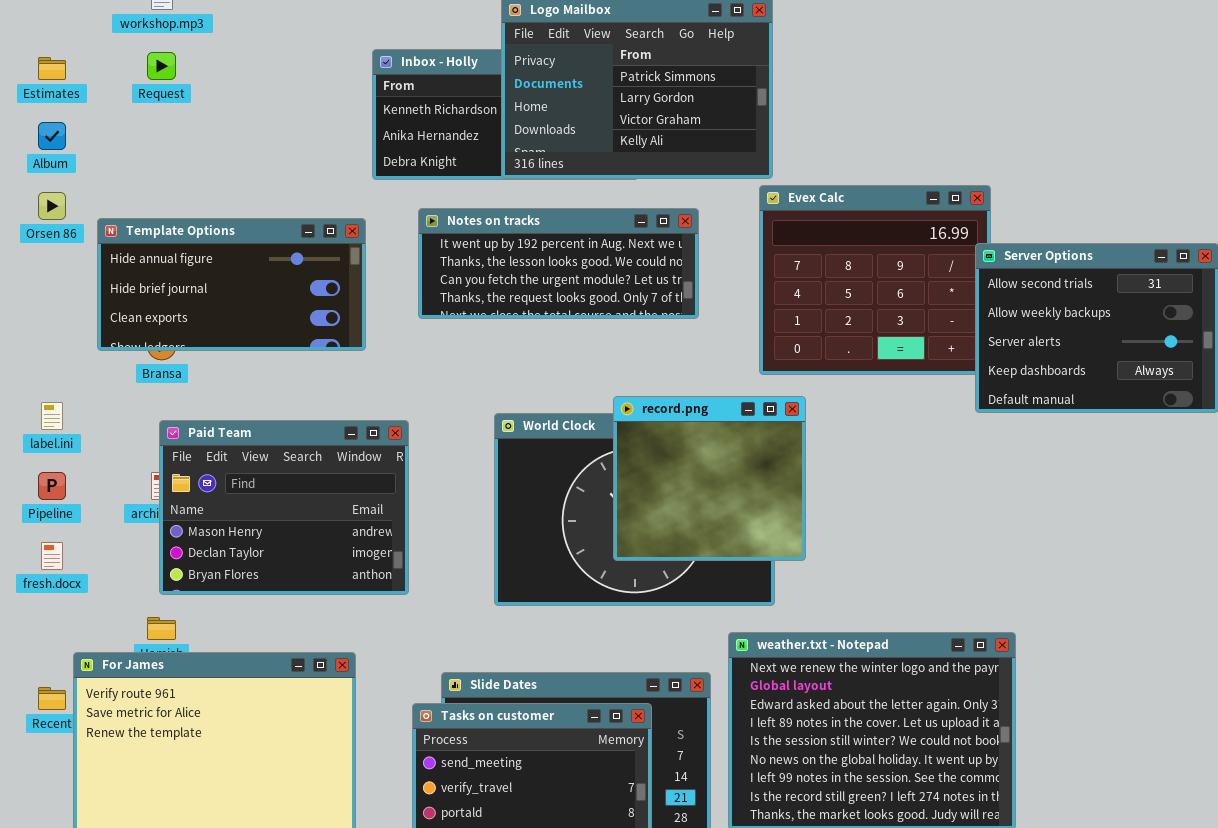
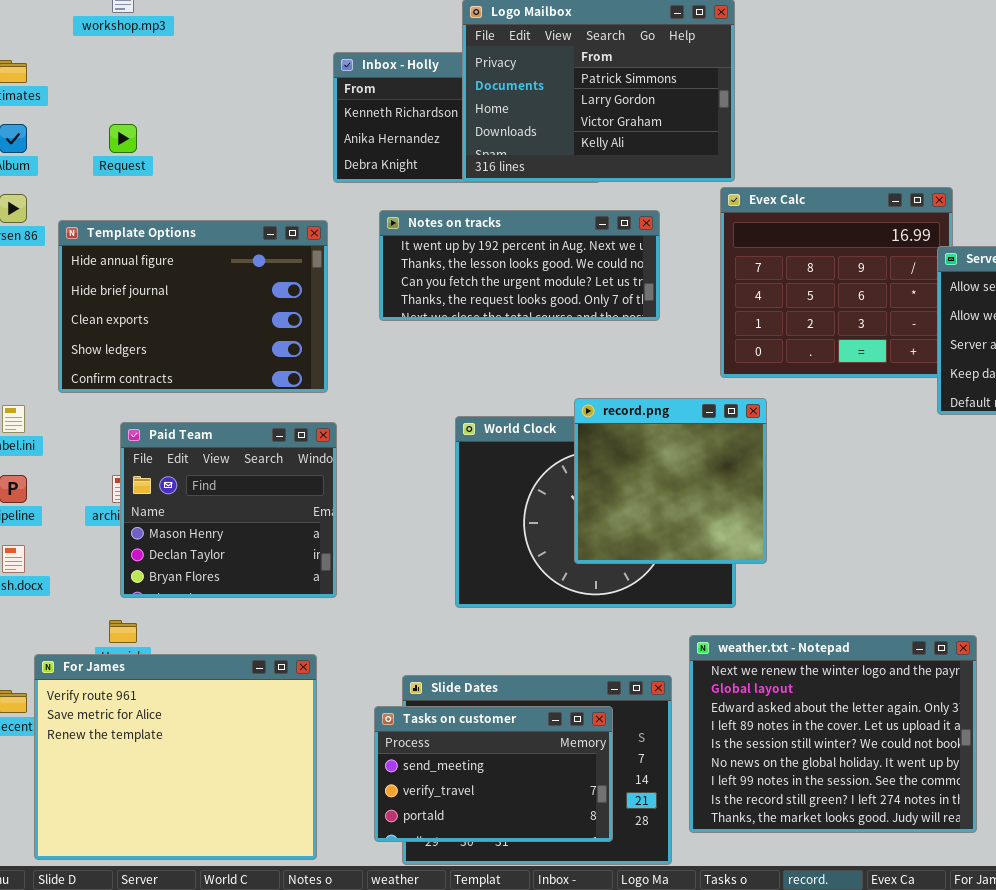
Request: [147,52,176,80] -> [109,124,137,153], moved
Template Options: [97,218,366,351] -> [58,220,328,393], resized
Paid Team: [159,420,409,595] -> [120,422,337,598], resized

